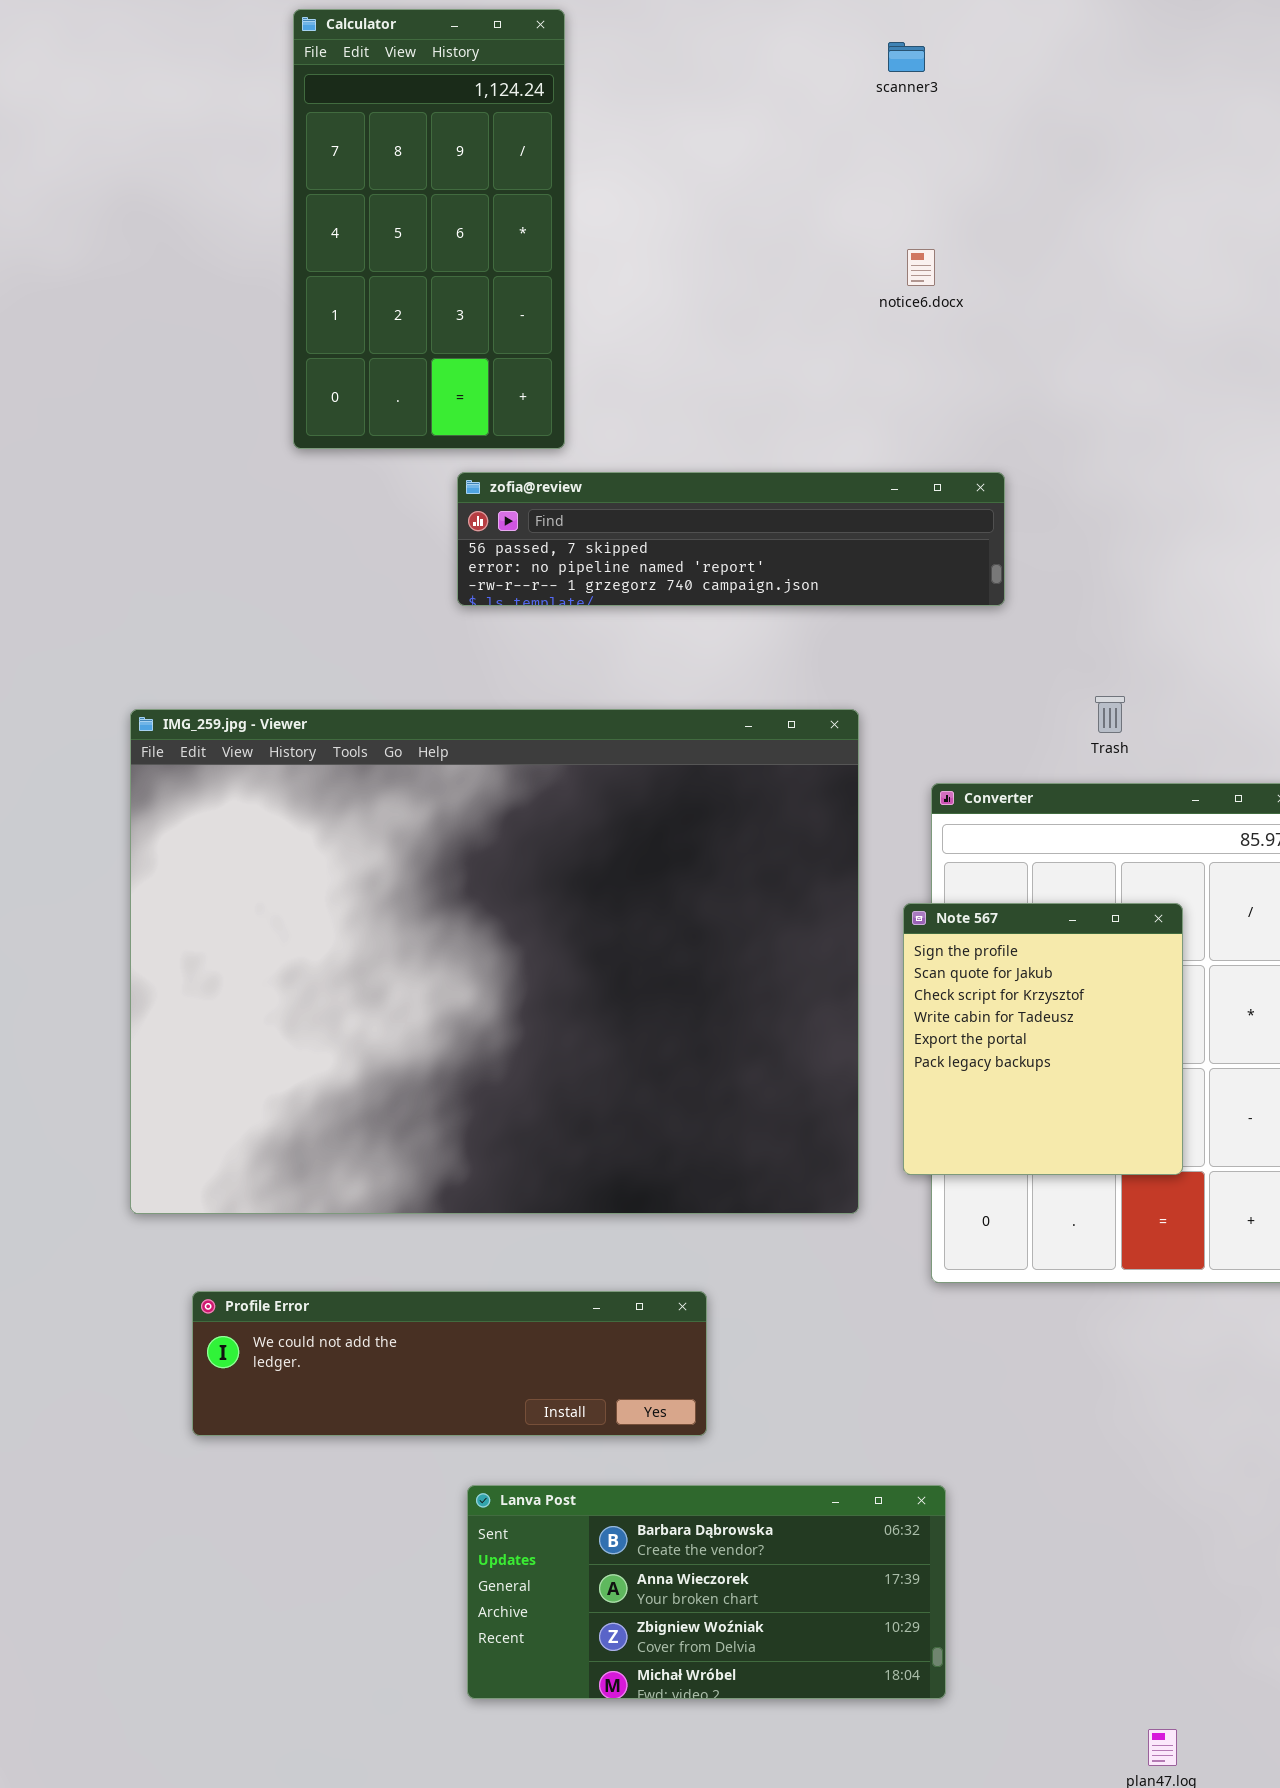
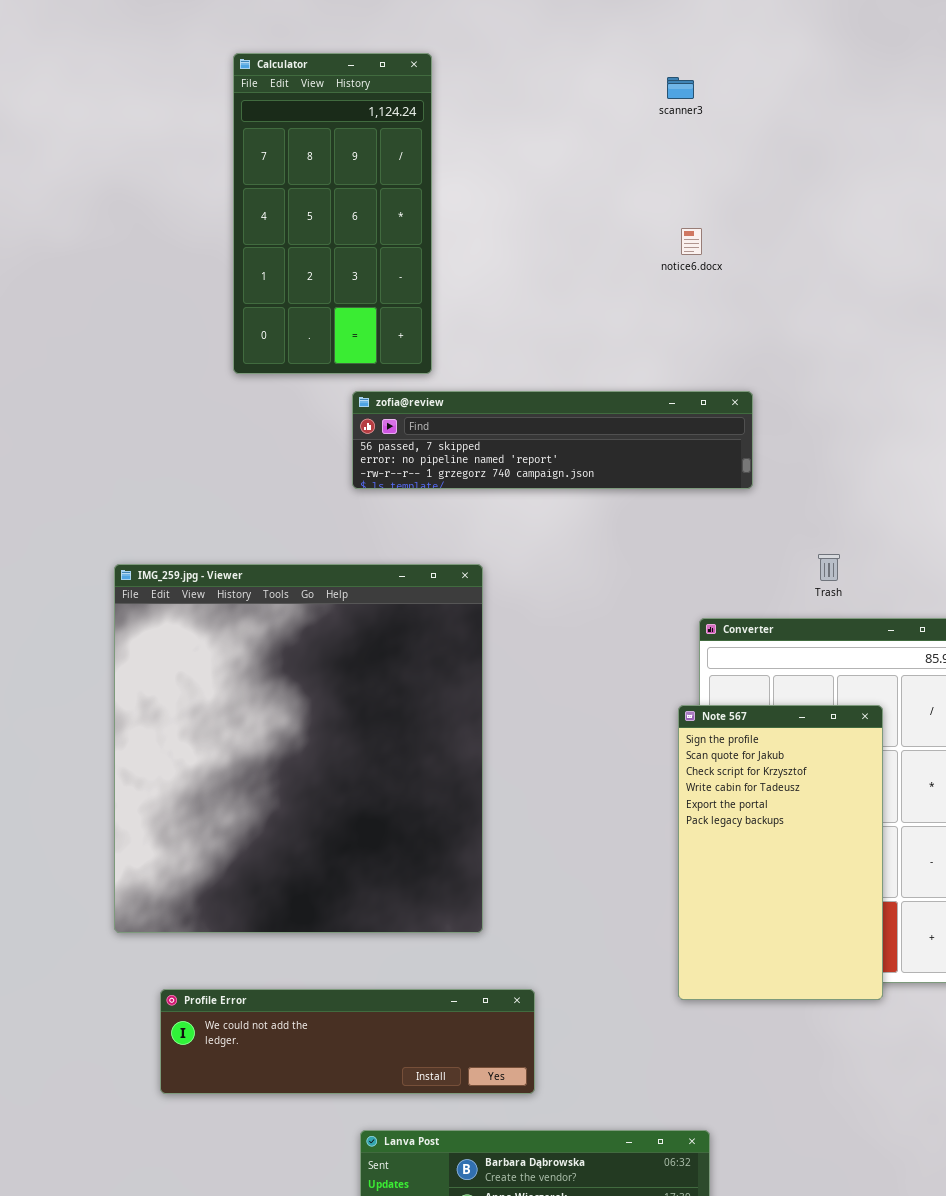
IMG_259.jpg - Viewer: [130,709,859,1214] -> [114,564,483,933], resized
Note 567: [903,903,1183,1175] -> [678,705,883,1000], resized

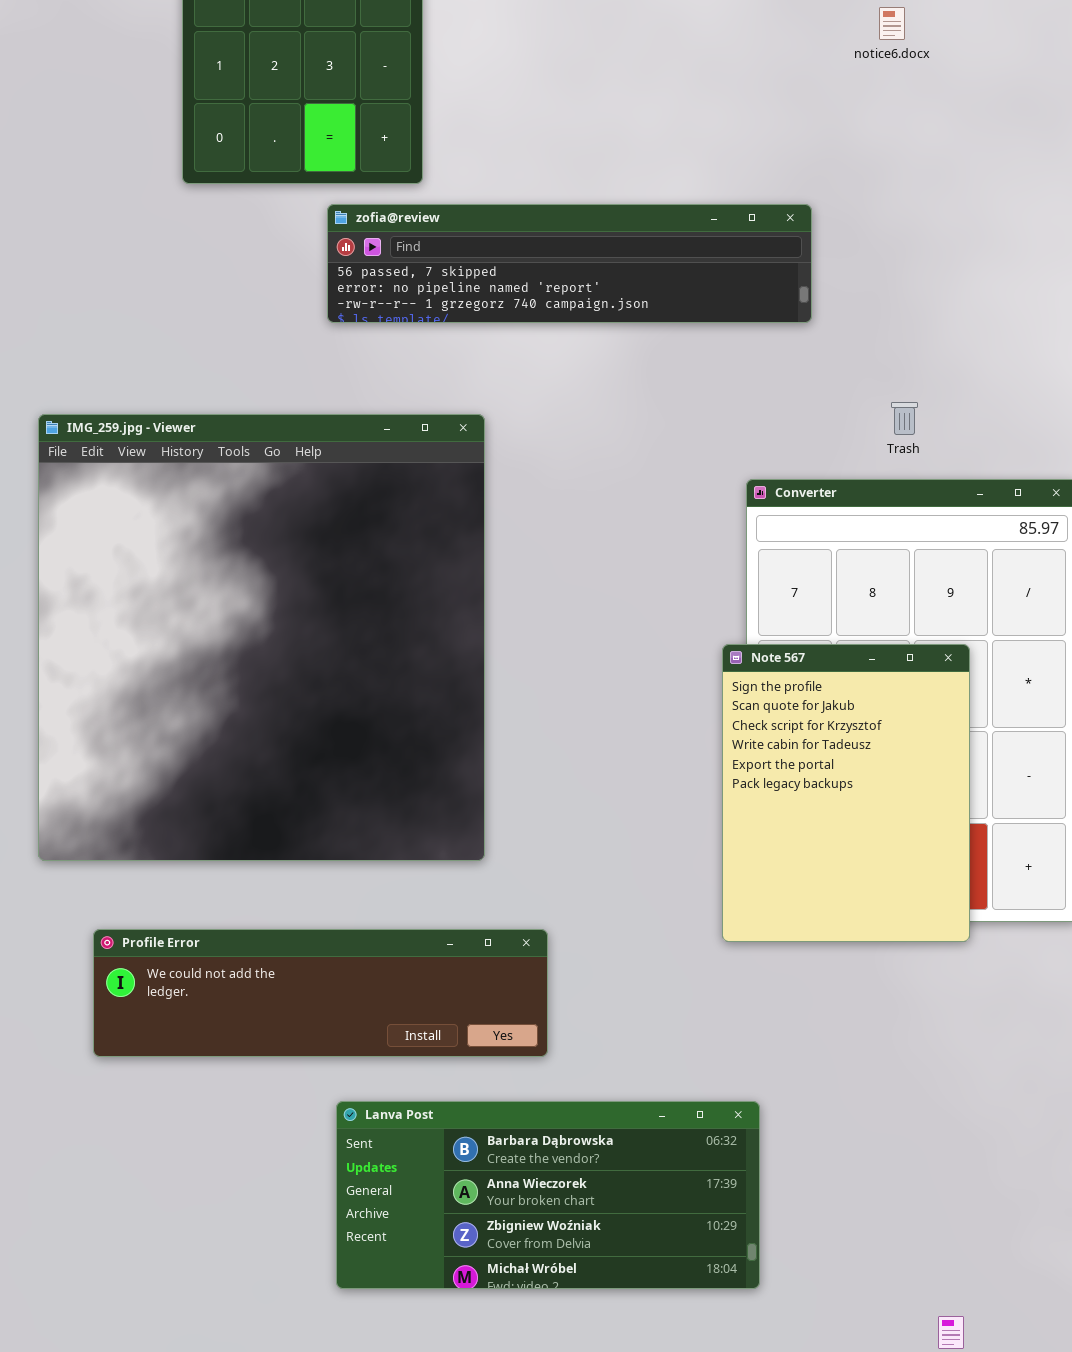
notice6.docx: [681,228,702,255] -> [879,7,905,40], moved
Note 567: [678,705,883,1000] -> [722,644,970,942], resized

